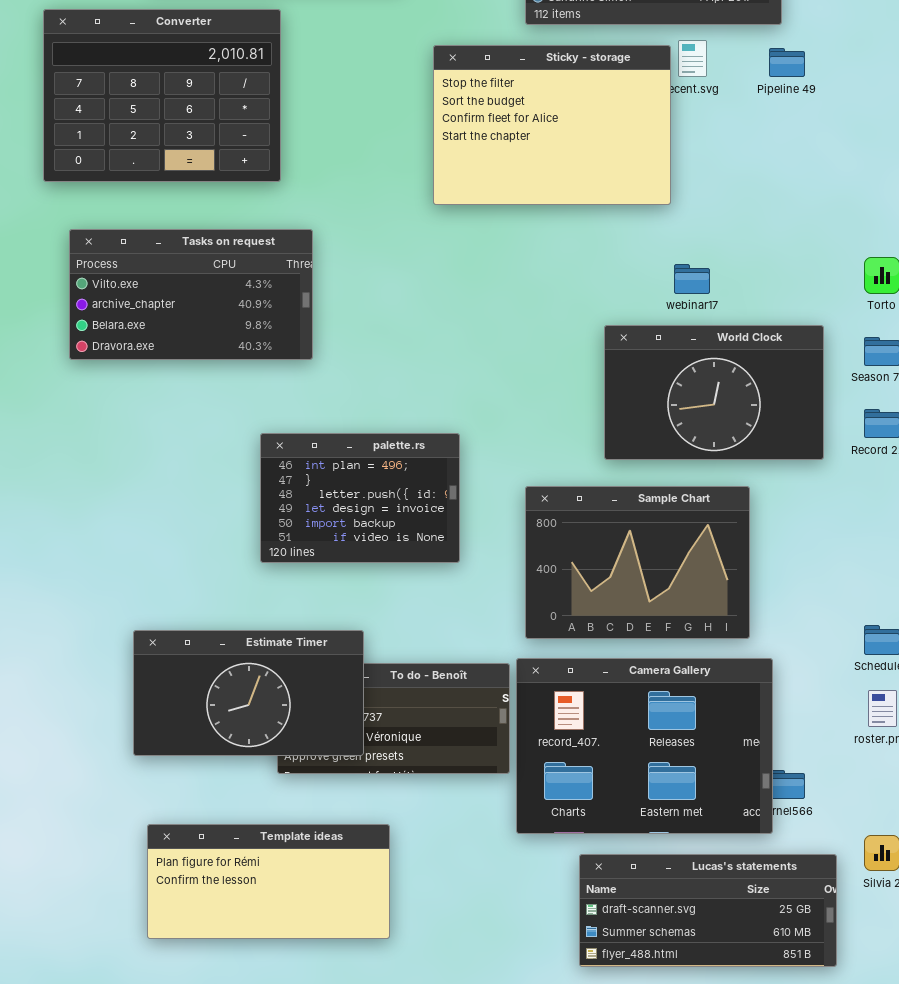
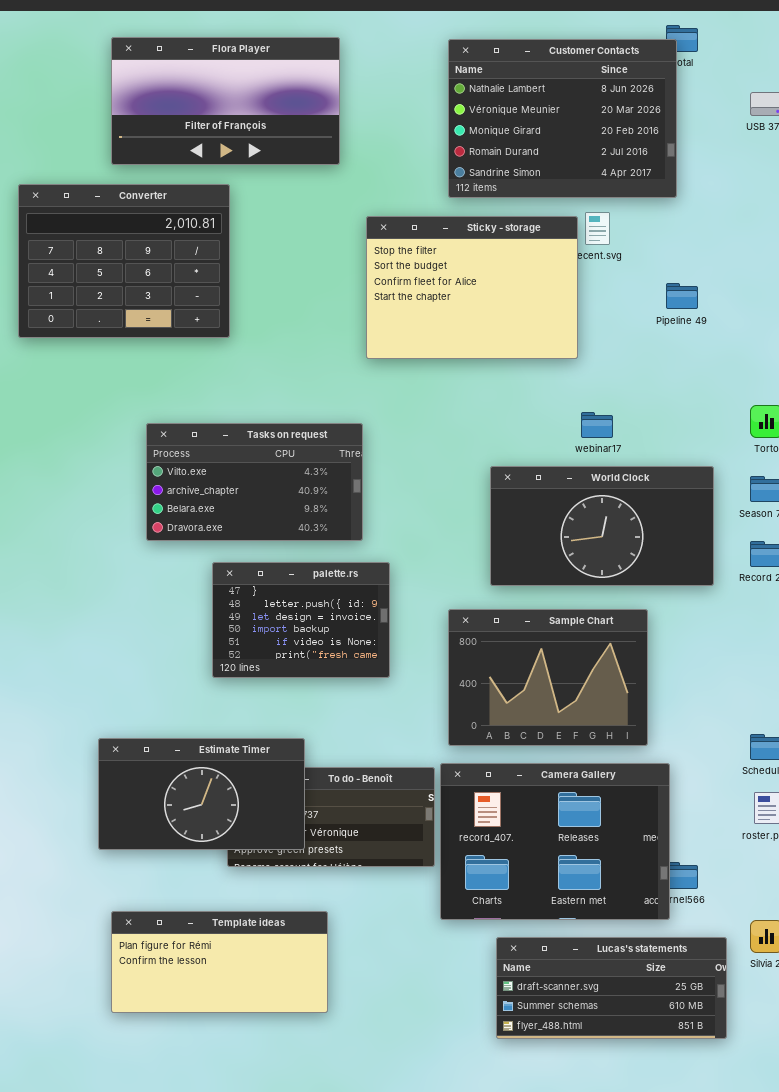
Pipeline 49: [769,48,805,77] -> [666,283,698,309], moved
Tasks on request: [69,229,313,360] -> [146,423,363,541], moved
World Clock: [604,325,824,460] -> [490,466,714,586], resized
palette.rs: [260,433,460,563] -> [212,562,390,678], scrolled down 1 row

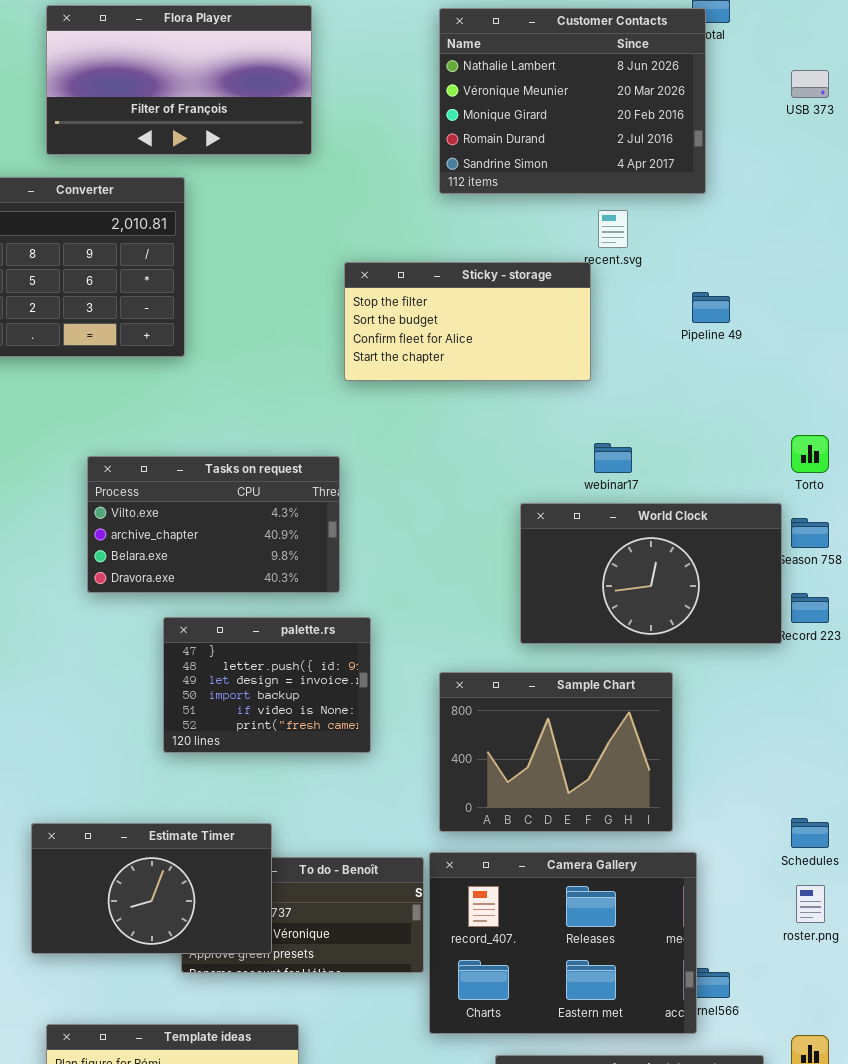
Sticky - storage: [366,216,578,359] -> [344,262,591,381], resized
World Clock: [490,466,714,586] -> [520,503,782,644], moved

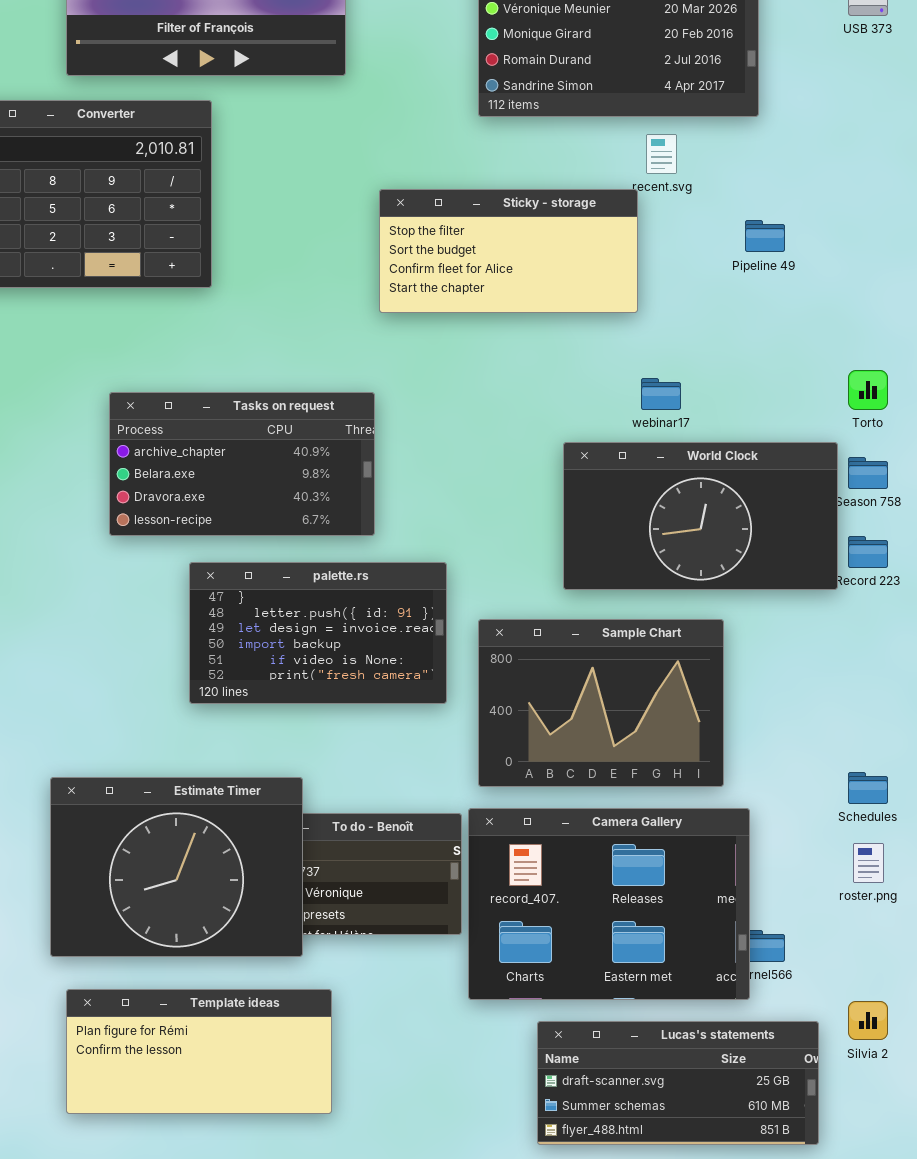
Tasks on request: [87,456,340,593] -> [109,392,375,536], scrolled down 1 row
palette.rs: [163,617,371,753] -> [189,562,447,704], resized
Estimate Timer: [31,823,272,954] -> [50,777,303,957], resized

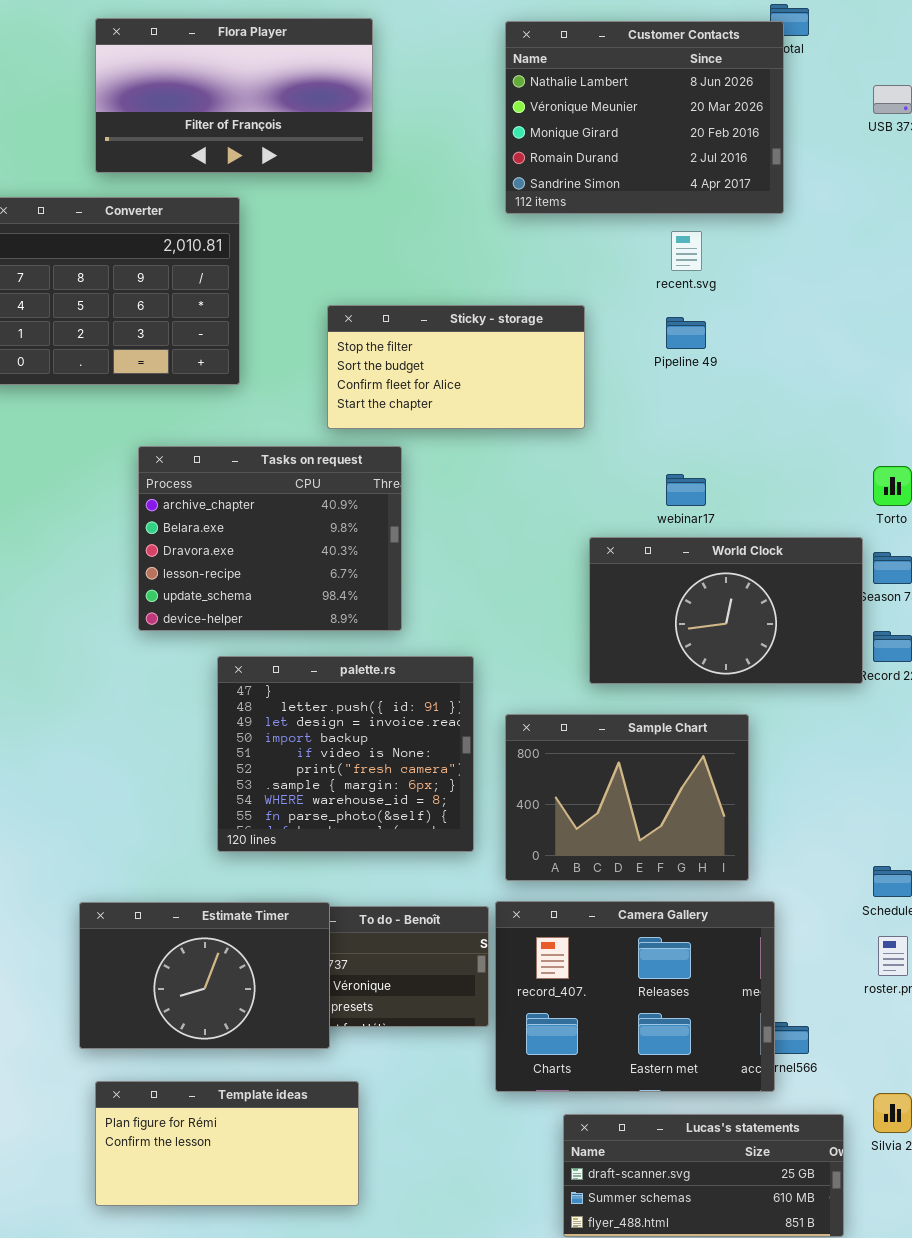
Sticky - storage: [379,189,638,313] -> [327,305,585,429], moved
Pipeline 49: [745,220,785,252] -> [666,317,706,349], moved
Tasks on request: [109,392,375,536] -> [138,446,402,631], resized
palette.rs: [189,562,447,704] -> [217,656,474,852], resized
Estimate Timer: [50,777,303,957] -> [79,902,330,1049], resized

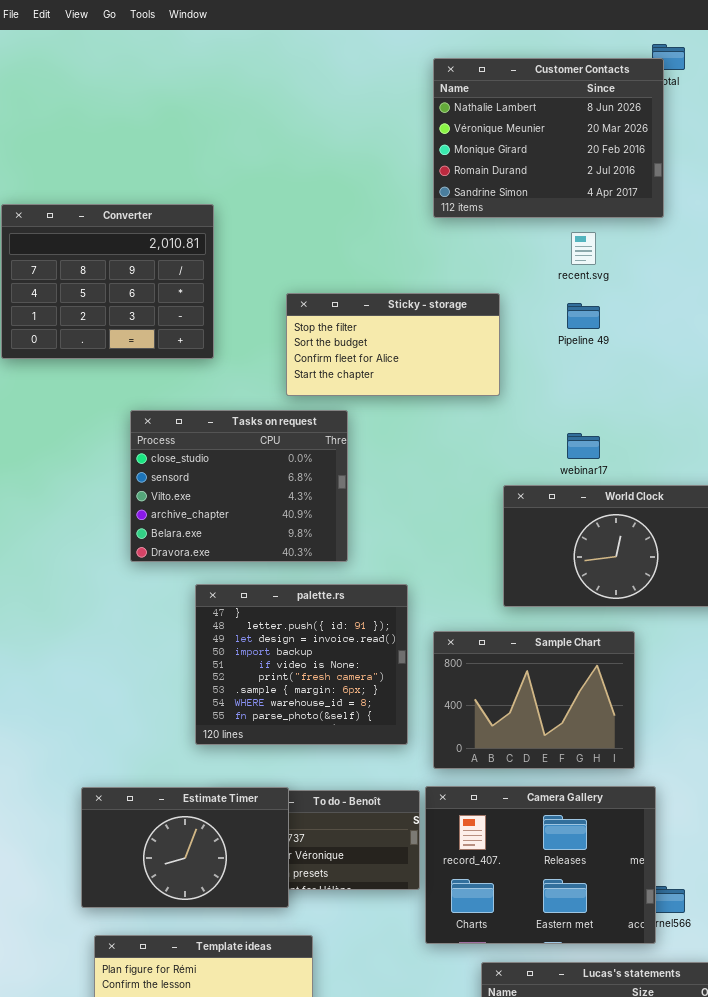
Flora Player: [95,18,373,173] -> none, closed
Tasks on request: [138,446,402,631] -> [130,410,348,562], scrolled up 3 rows

